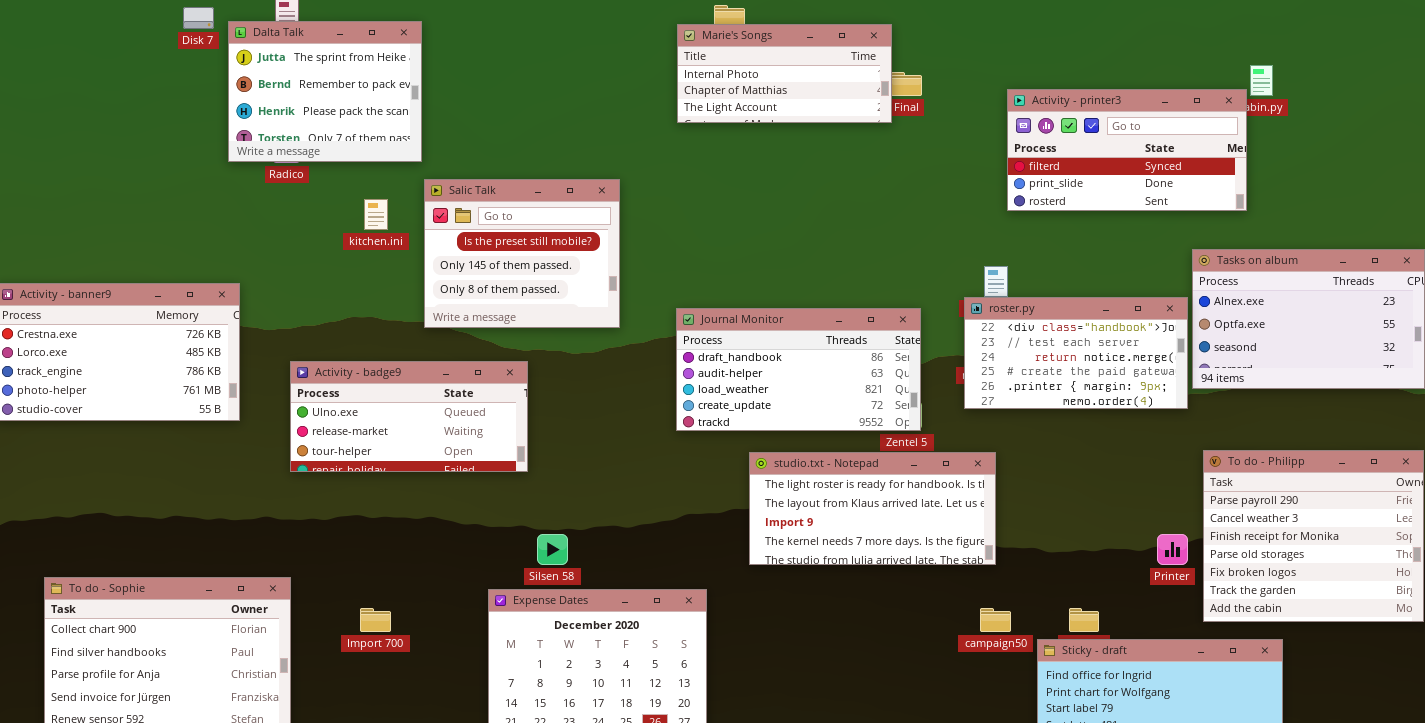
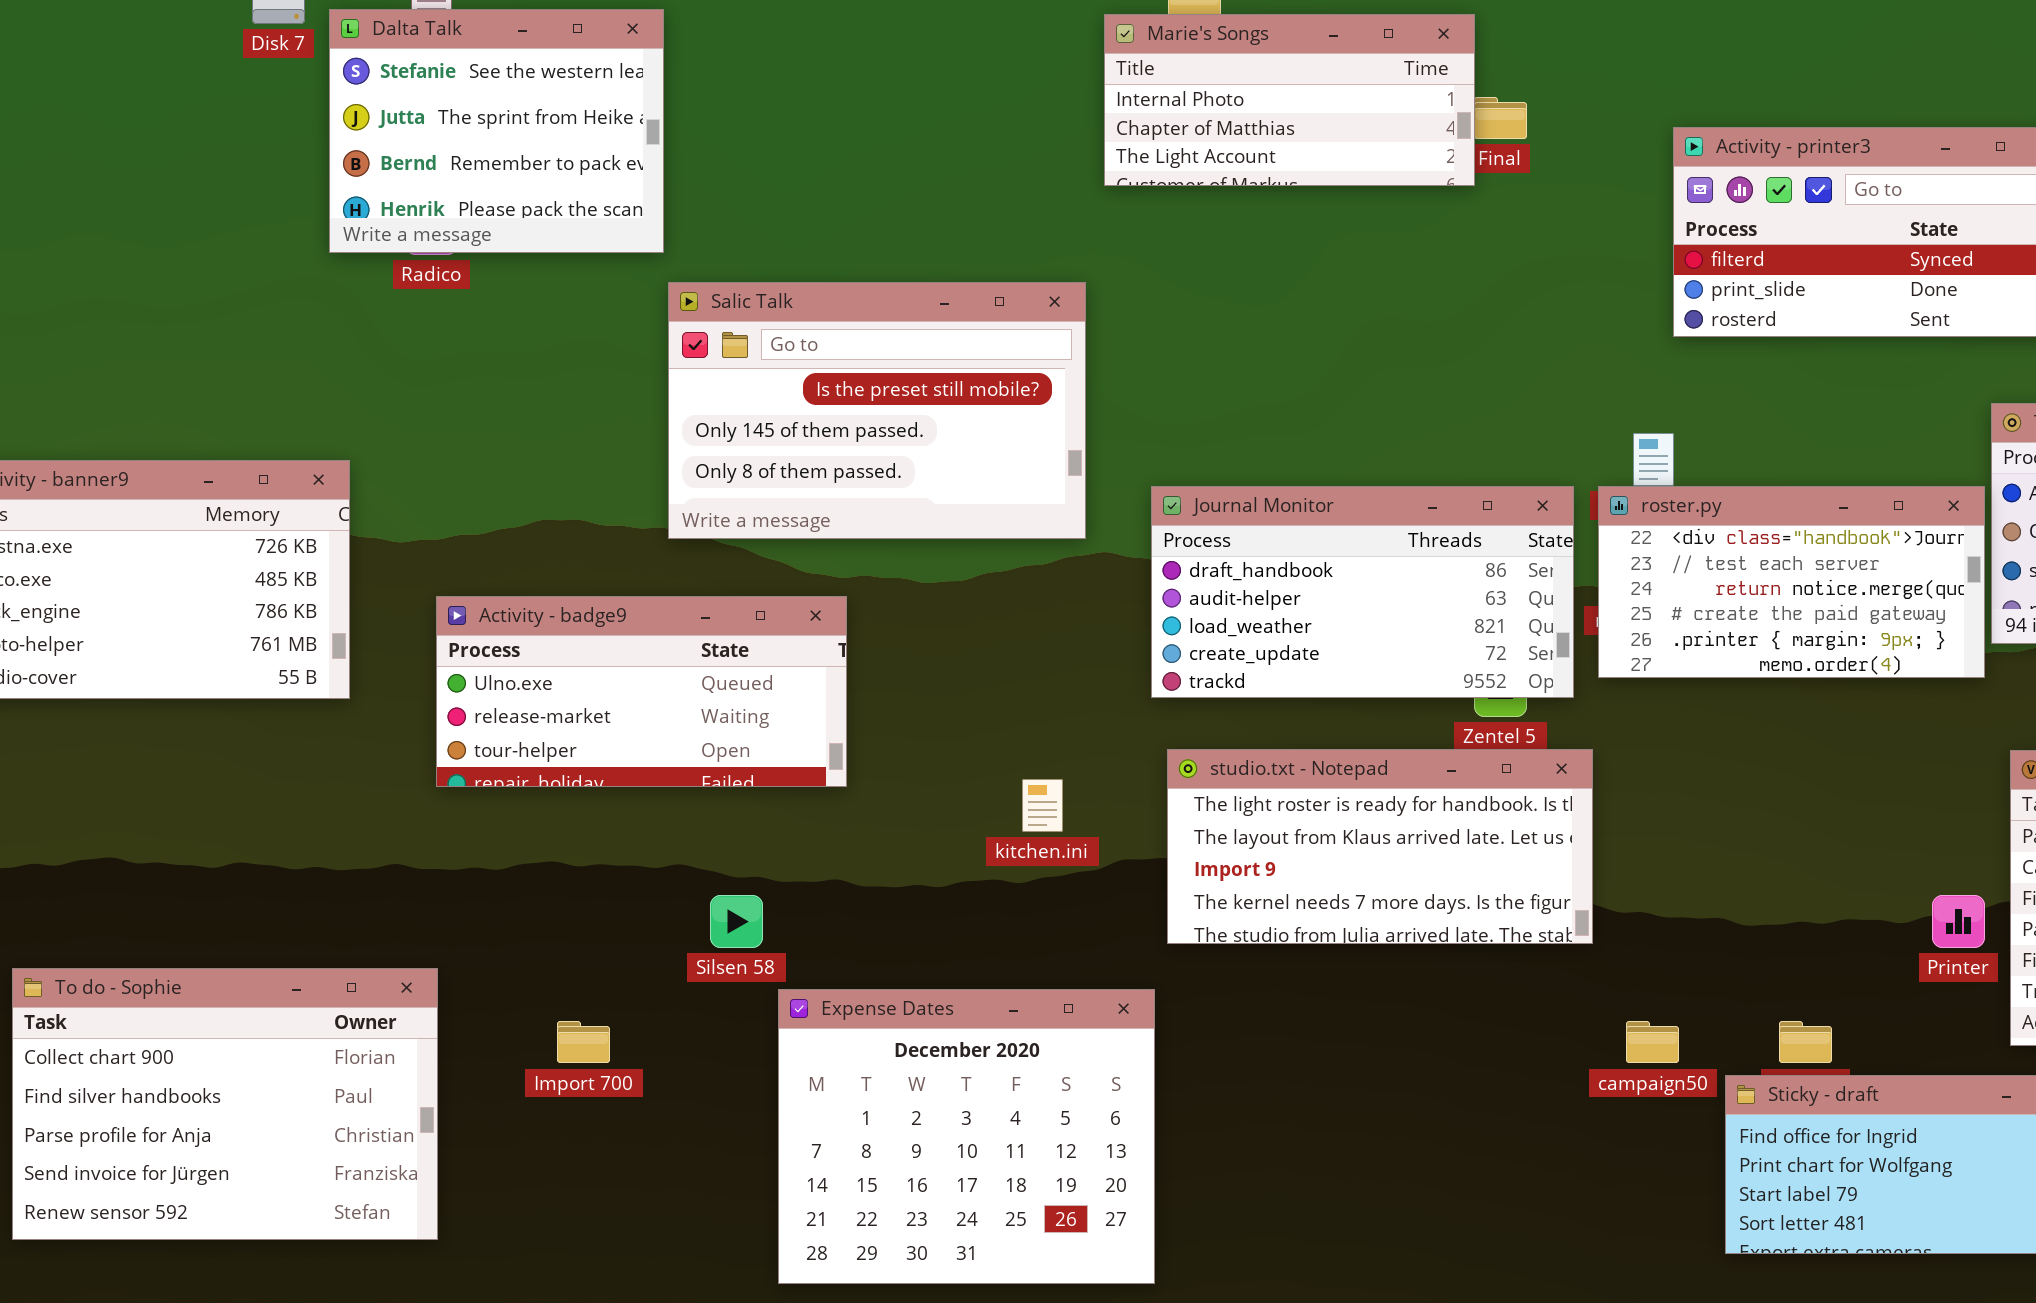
Dalta Talk: [228,21,422,162] -> [329,9,664,253], scrolled up 1 row
Salic Talk: [424,179,620,328] -> [668,282,1086,539], resized
kitchen.ini: [364,199,388,230] -> [1022,779,1063,832], moved
Journal Monitor: [676,308,921,431] -> [1151,486,1574,698], moved
studio.txt - Notepad: [749,452,996,565] -> [1167,749,1593,944], moved
Silsen 58: [537,534,568,565] -> [710,895,763,948], moved

